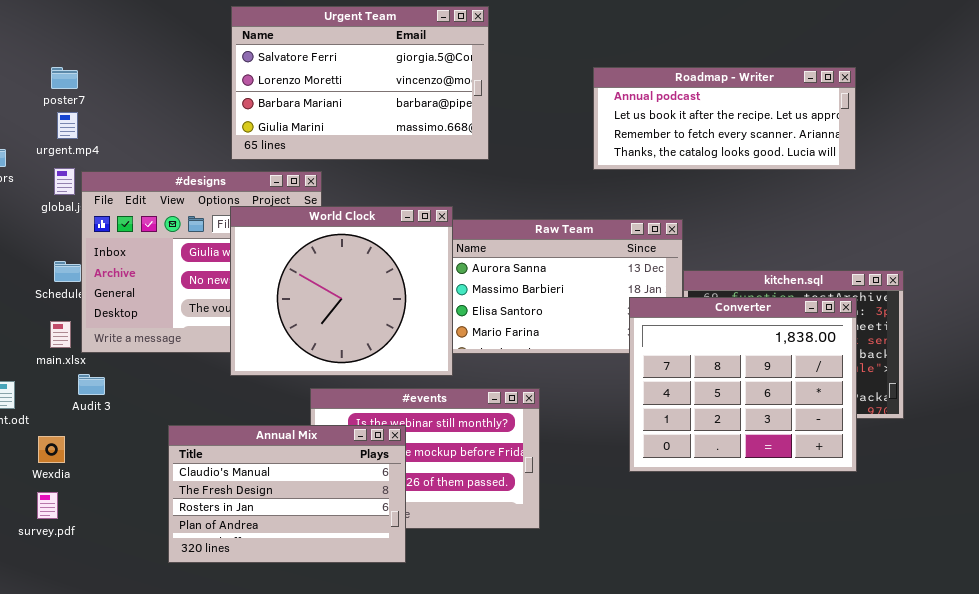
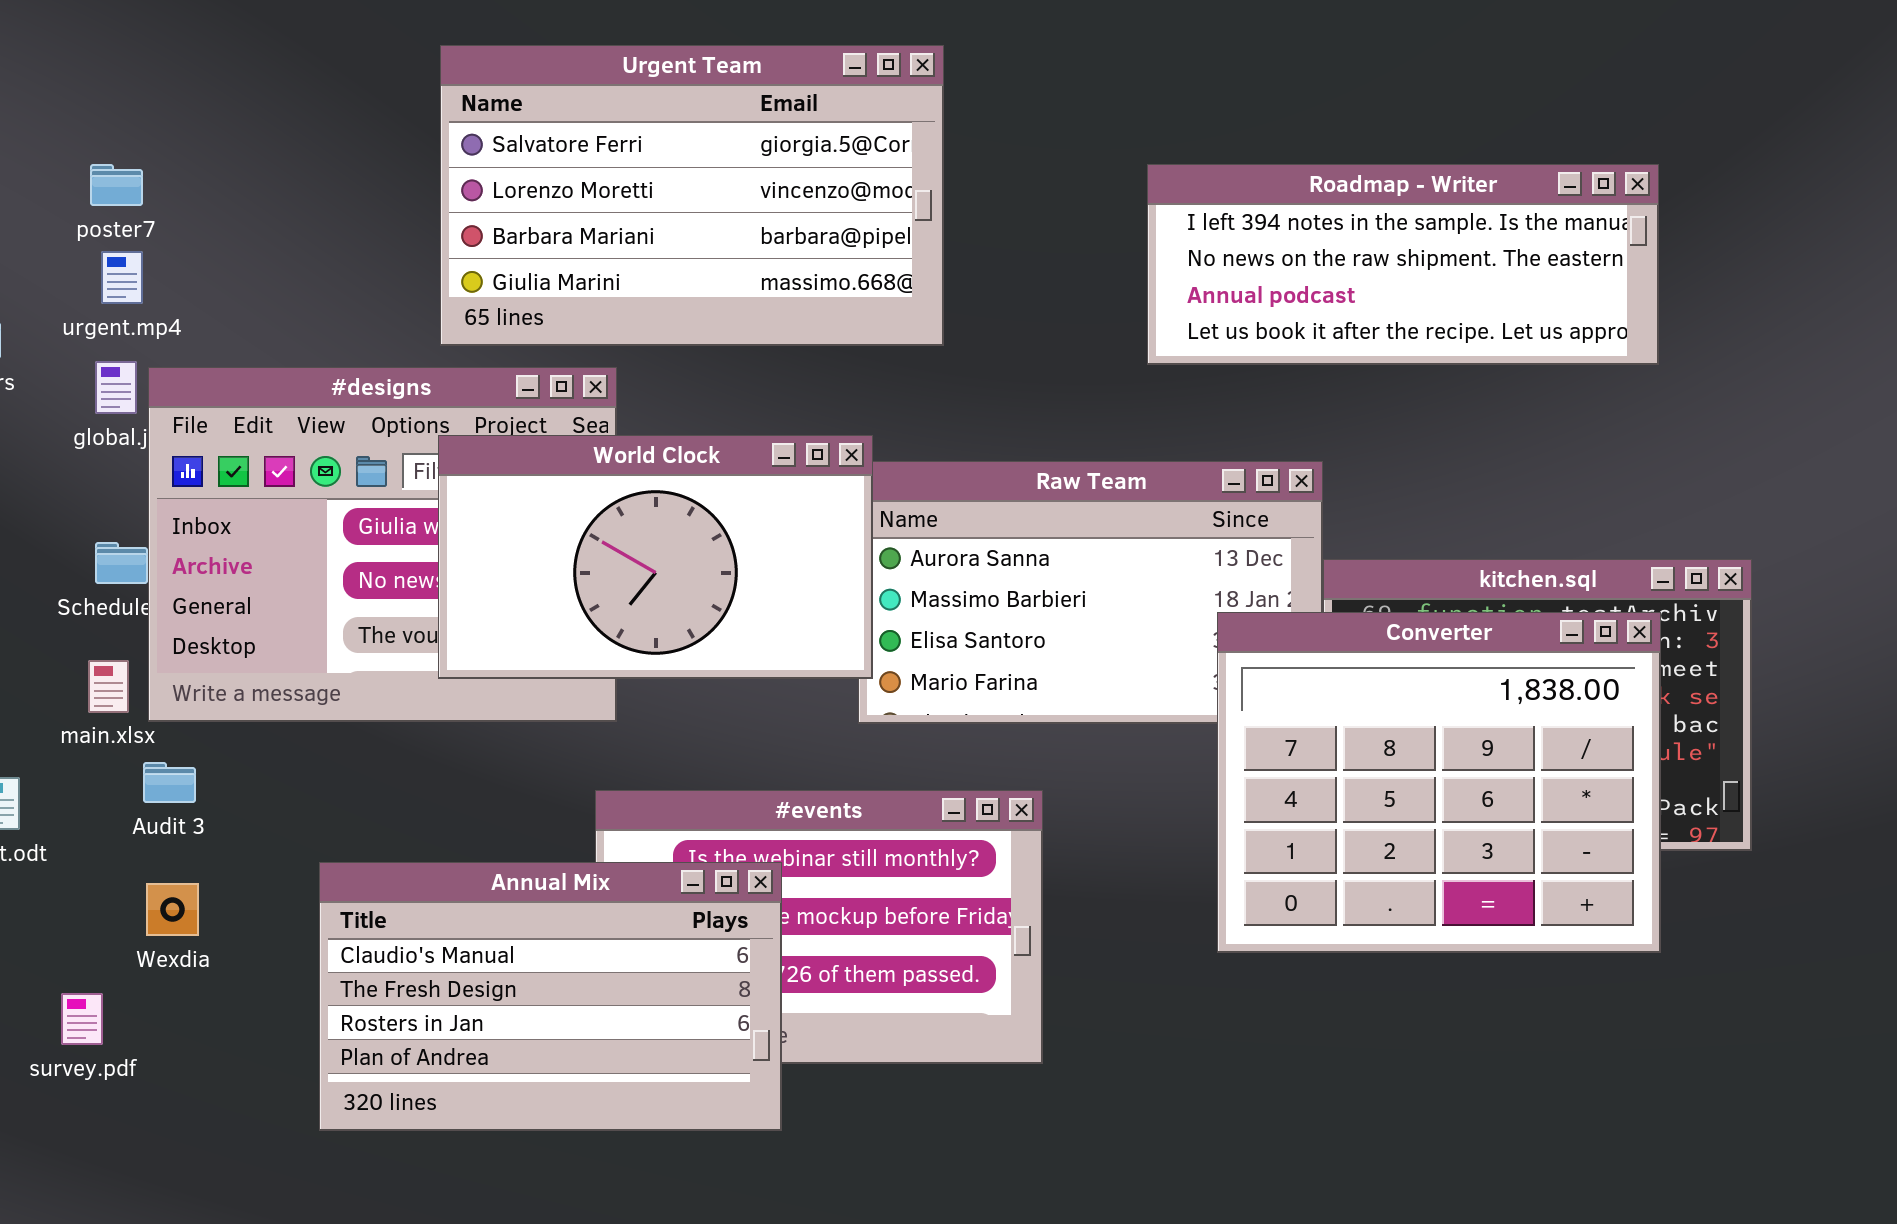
Roadmap - Writer: [593,67,856,170] -> [1147,164,1659,365], scrolled up 2 rows
World Clock: [230,206,453,376] -> [438,435,873,679], resized
Wexdia: [38,436,65,463] -> [146,883,199,936], moved

